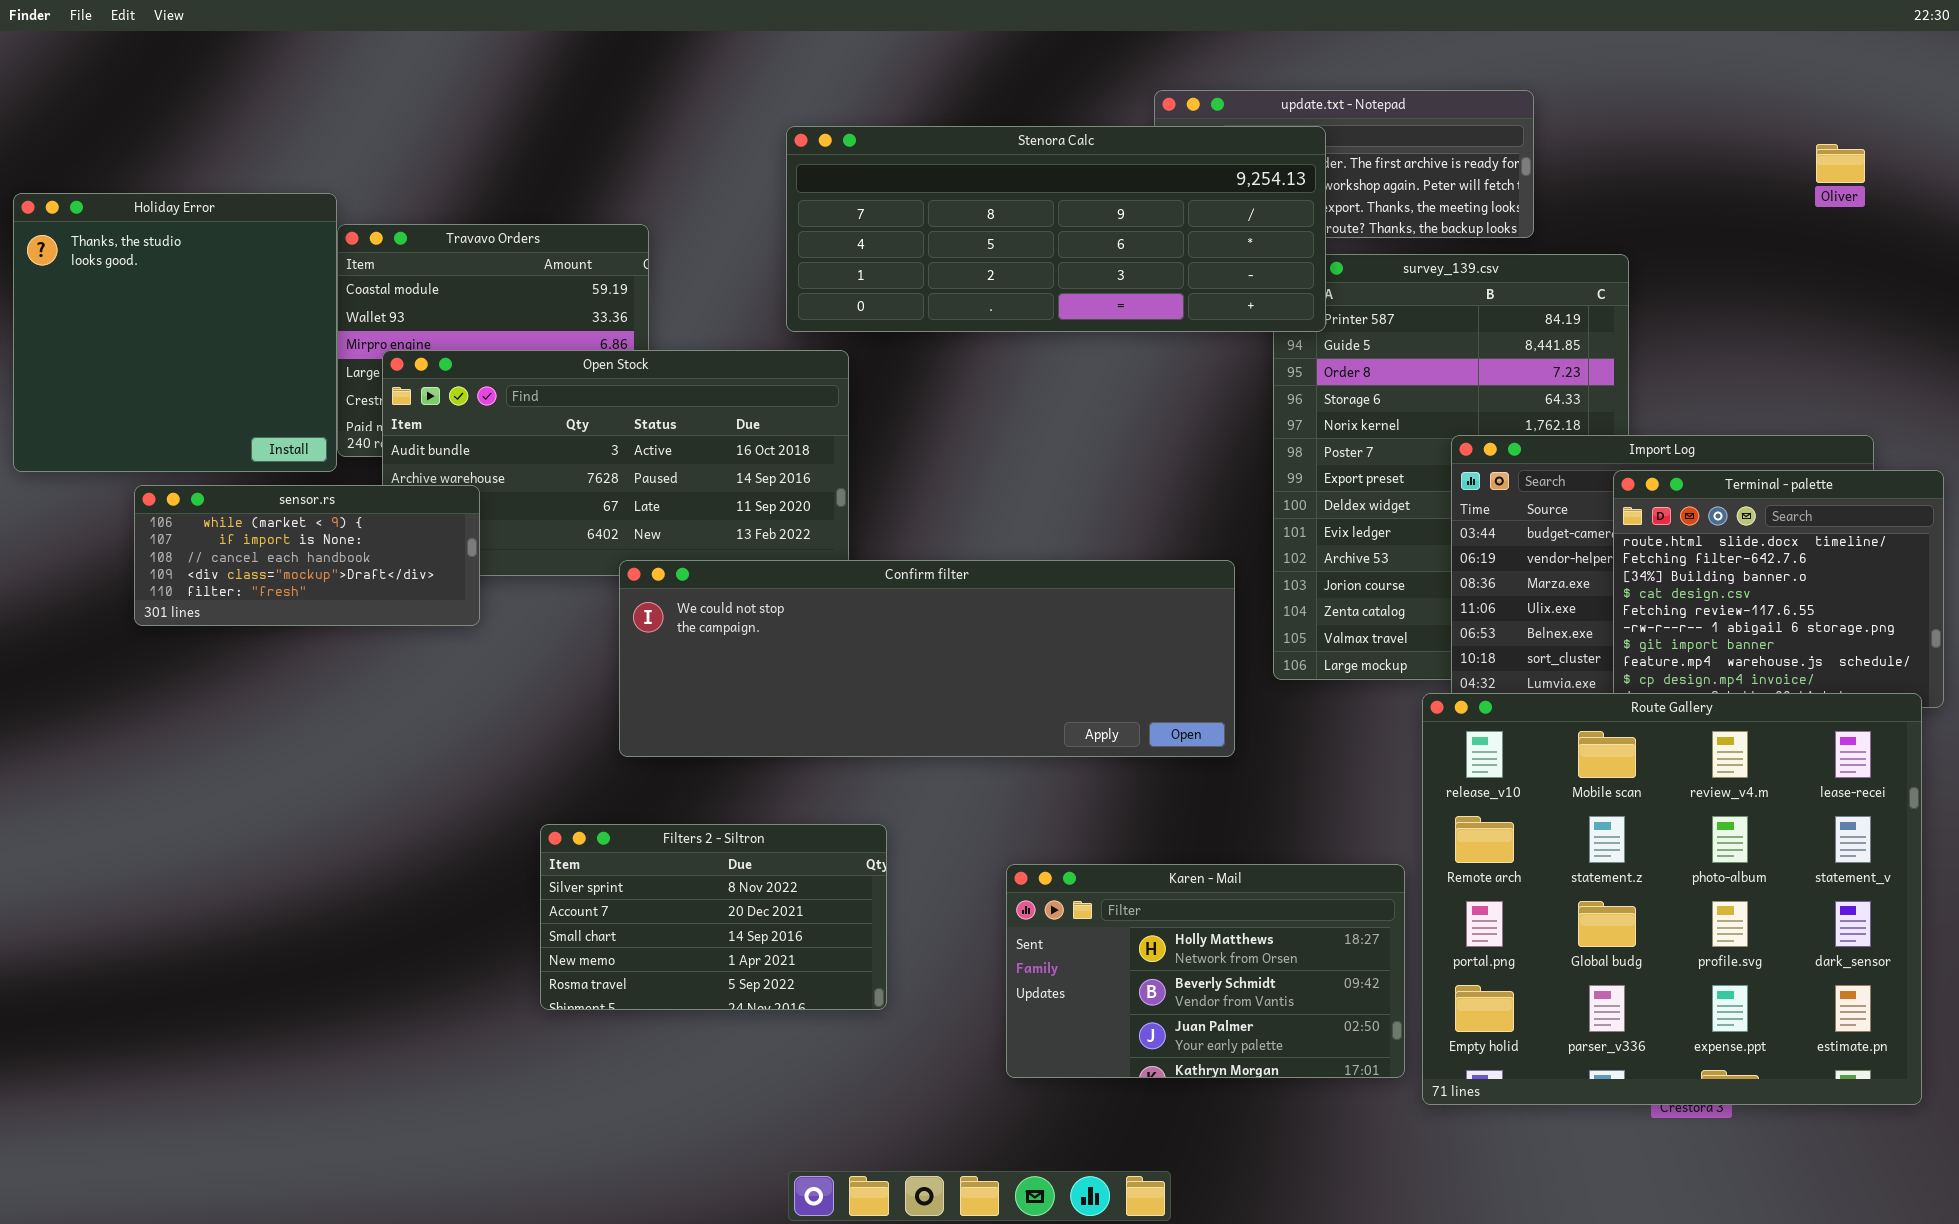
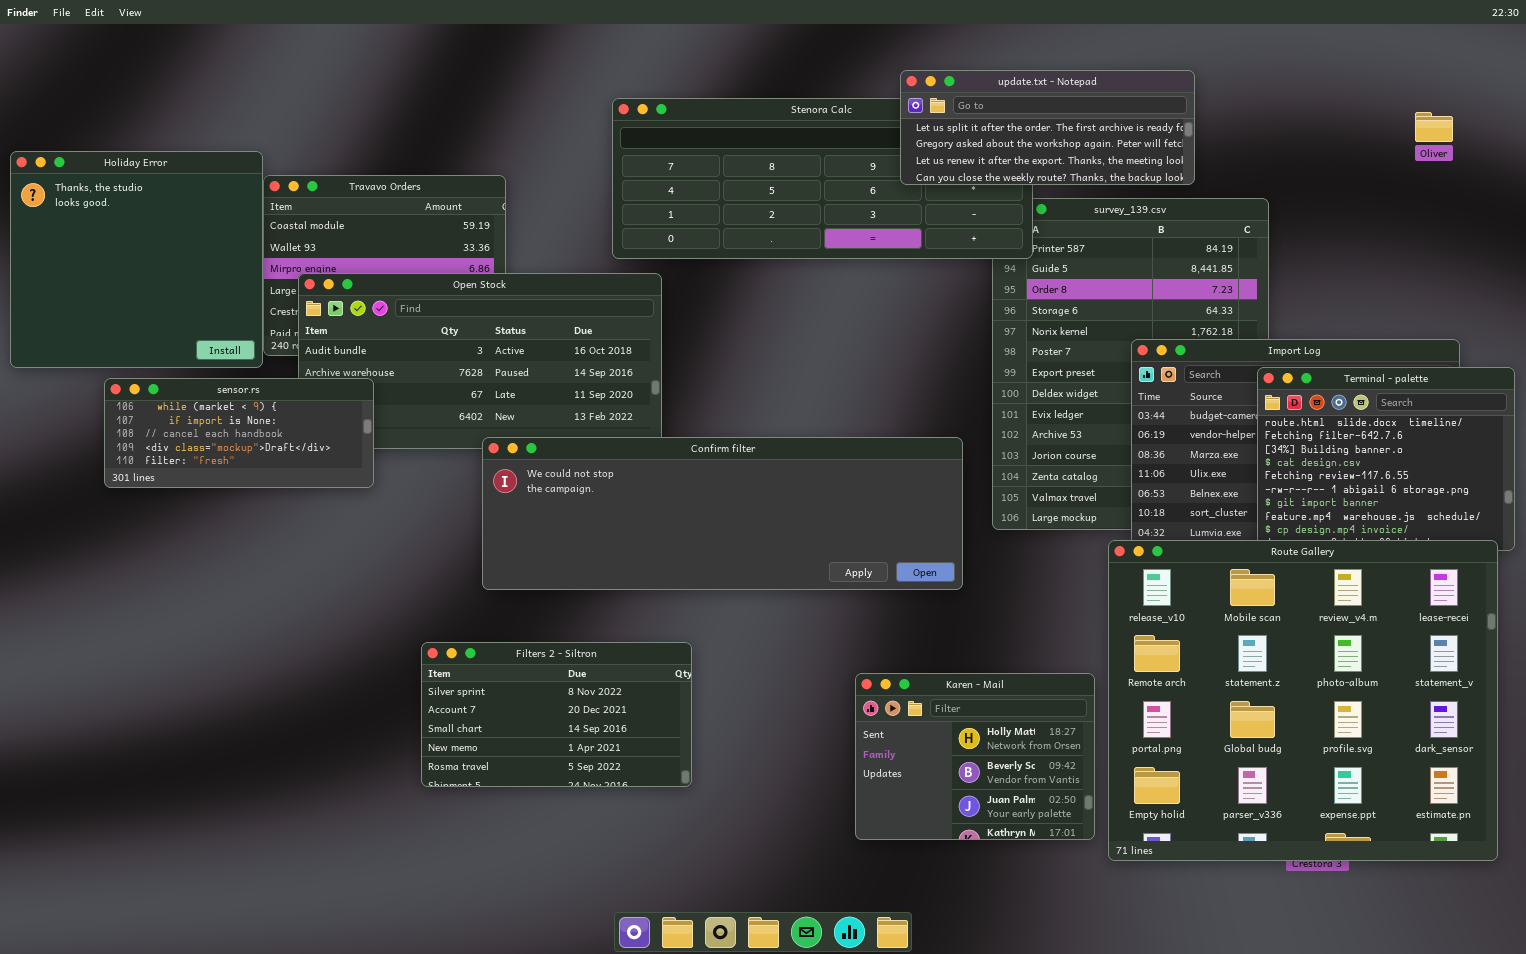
update.txt - Notepad: [1154,90,1534,238] -> [900,70,1195,185], raised
Karen - Mail: [1006,864,1405,1078] -> [855,673,1095,840], resized

